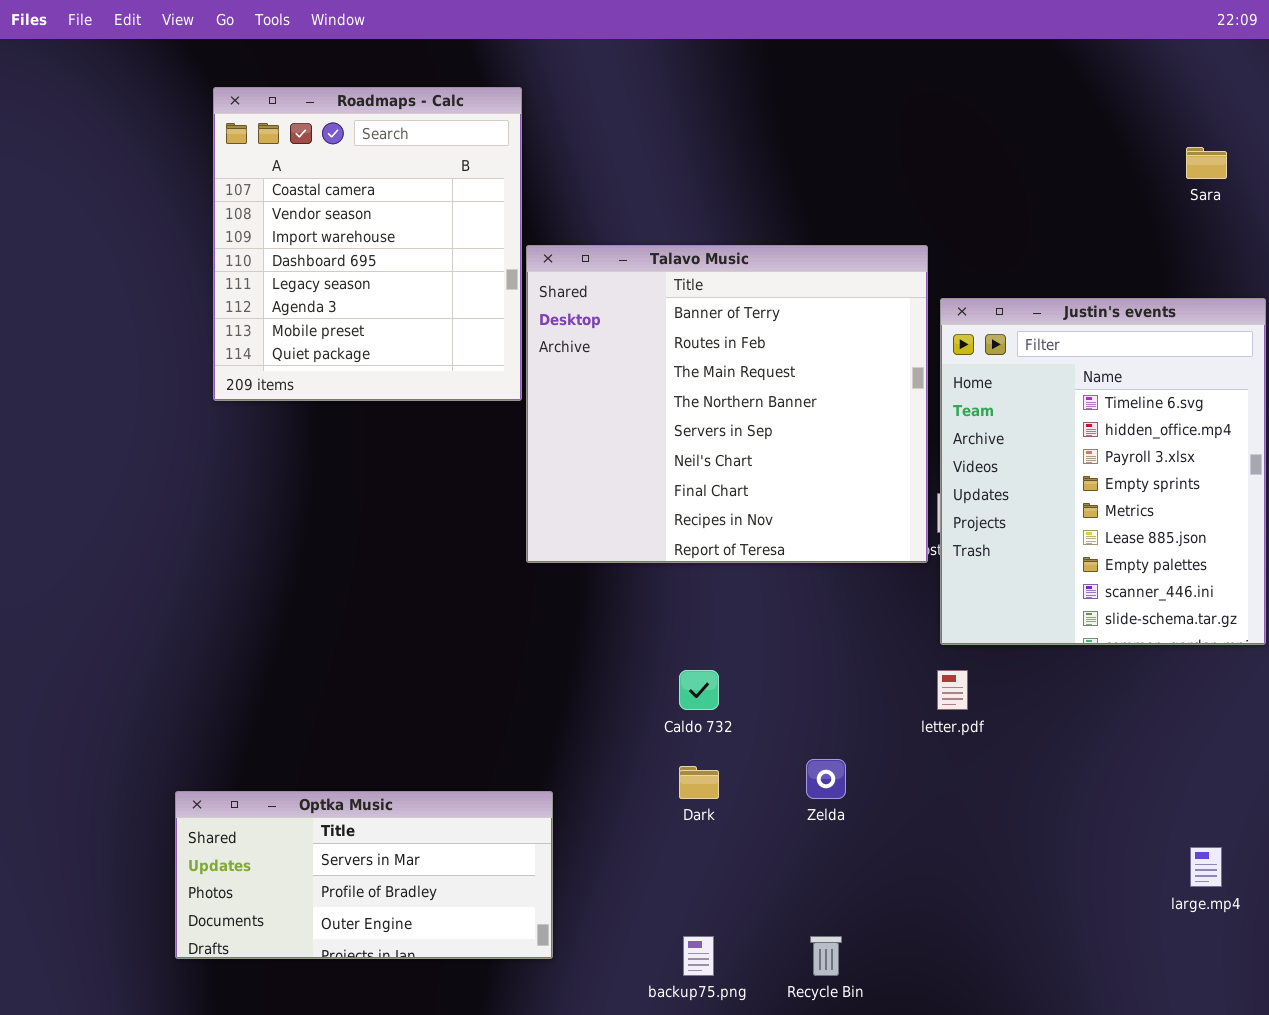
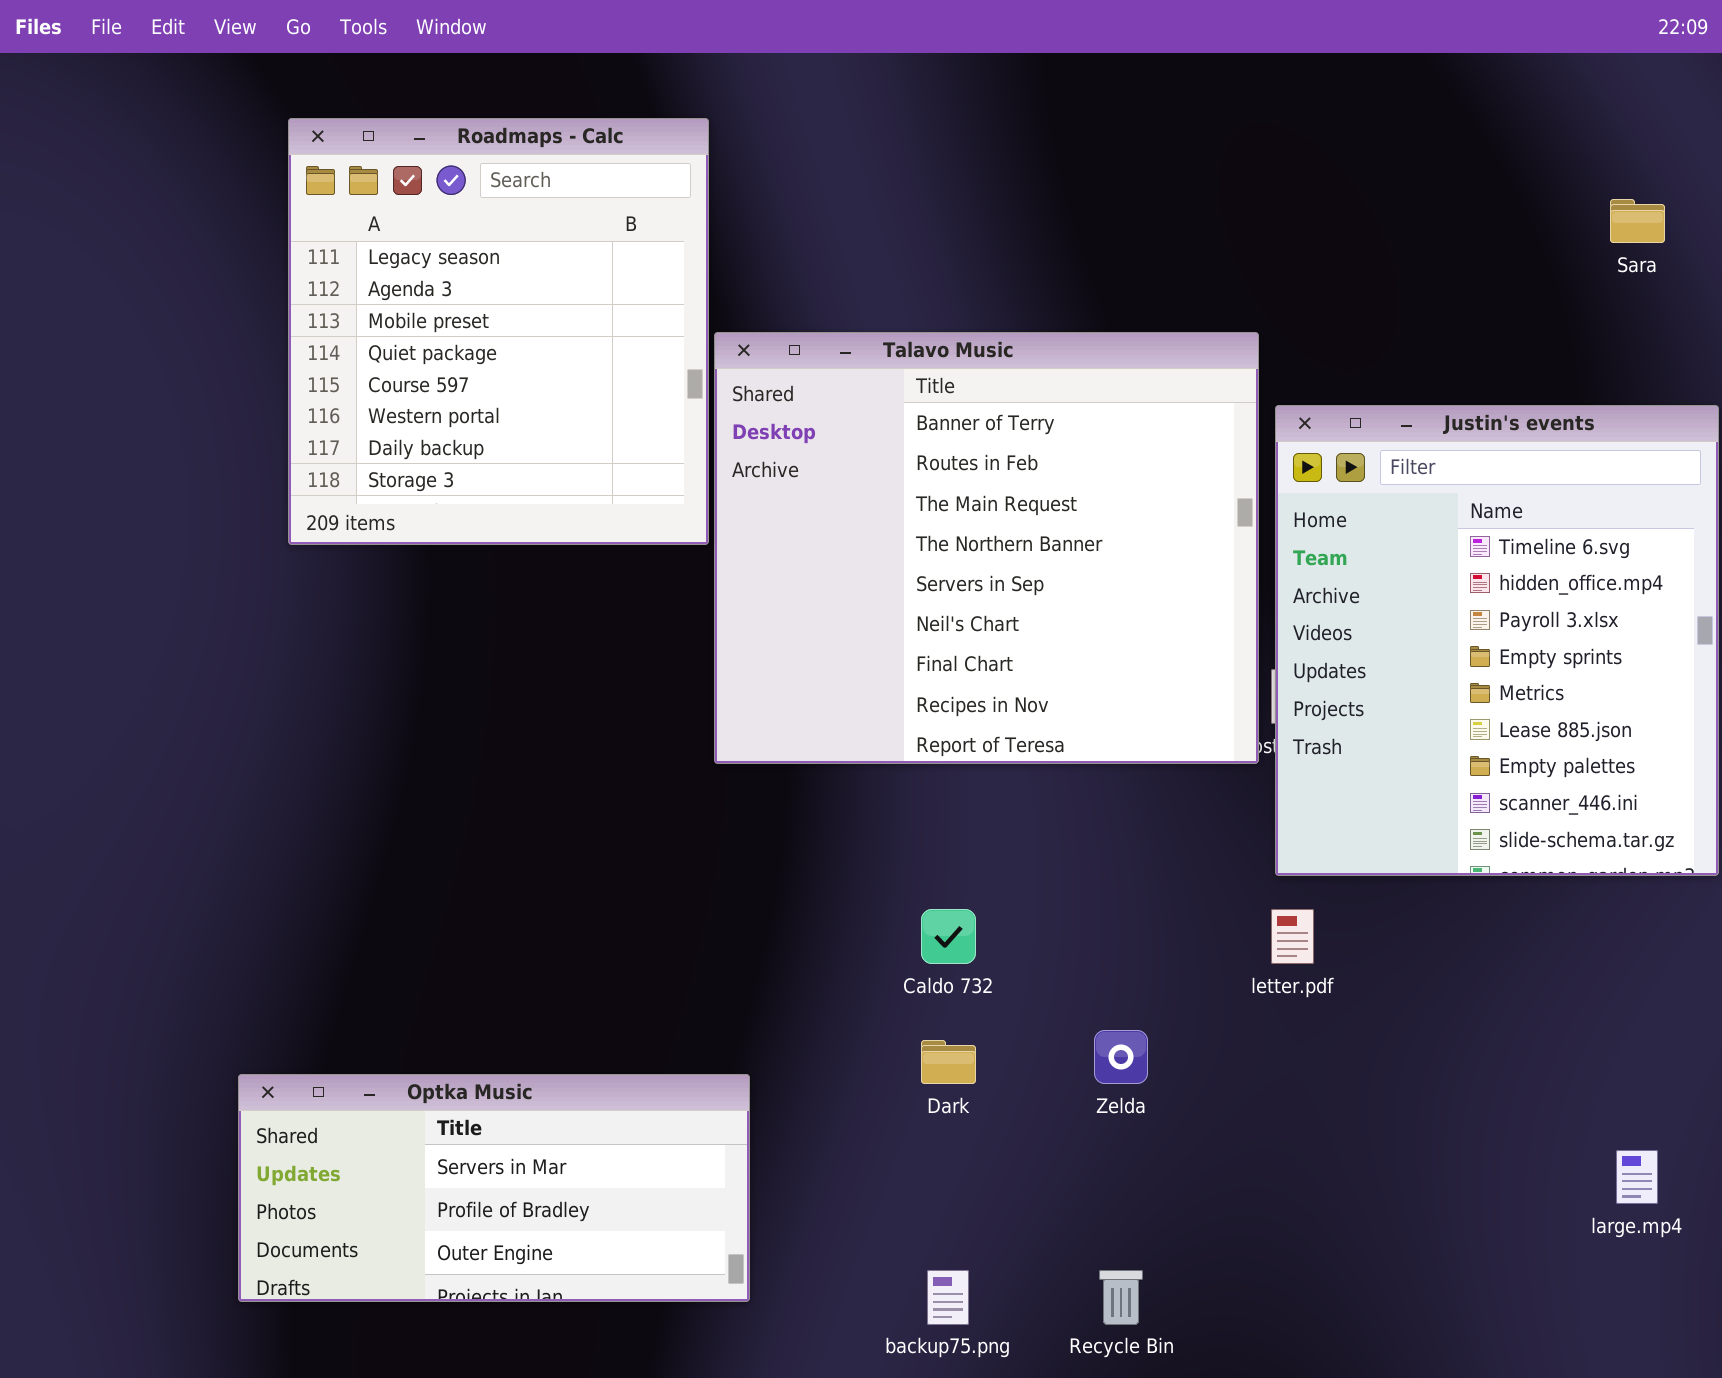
Roadmaps - Calc: [213,87,522,401] -> [288,118,709,545], scrolled down 4 rows

